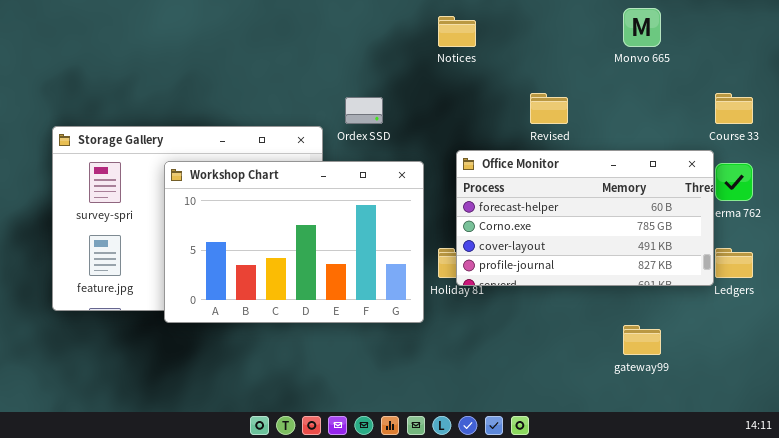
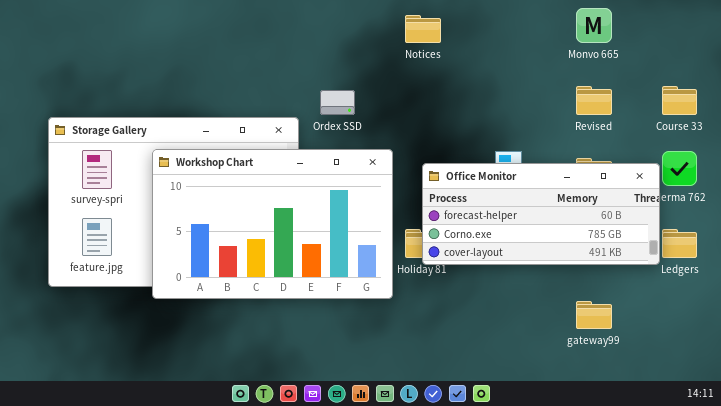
Revised: [530,93,568,124] -> [576,86,612,115], moved
Office Monitor: [456,150,714,286] -> [422,163,660,265], resized

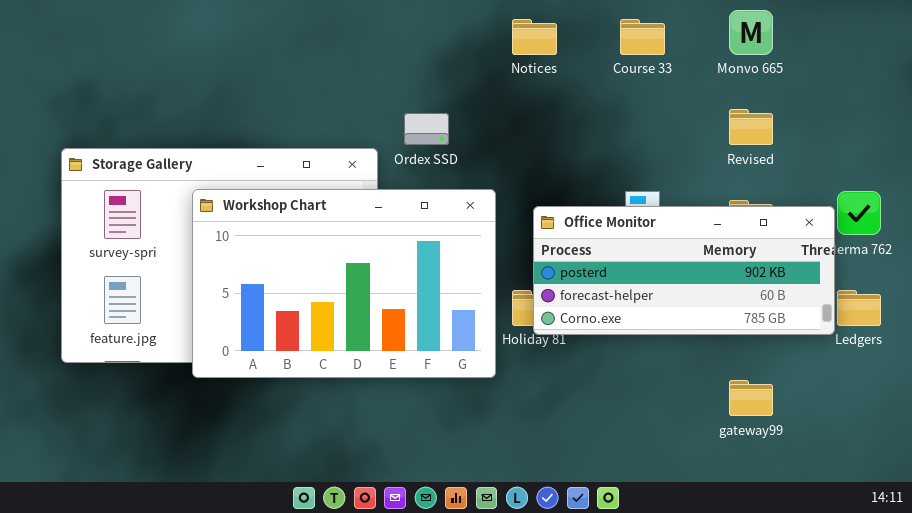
Course 33: [662,86,697,115] -> [620,19,665,55], moved
Office Monitor: [422,163,660,265] -> [533,206,835,335], scrolled up 1 row

